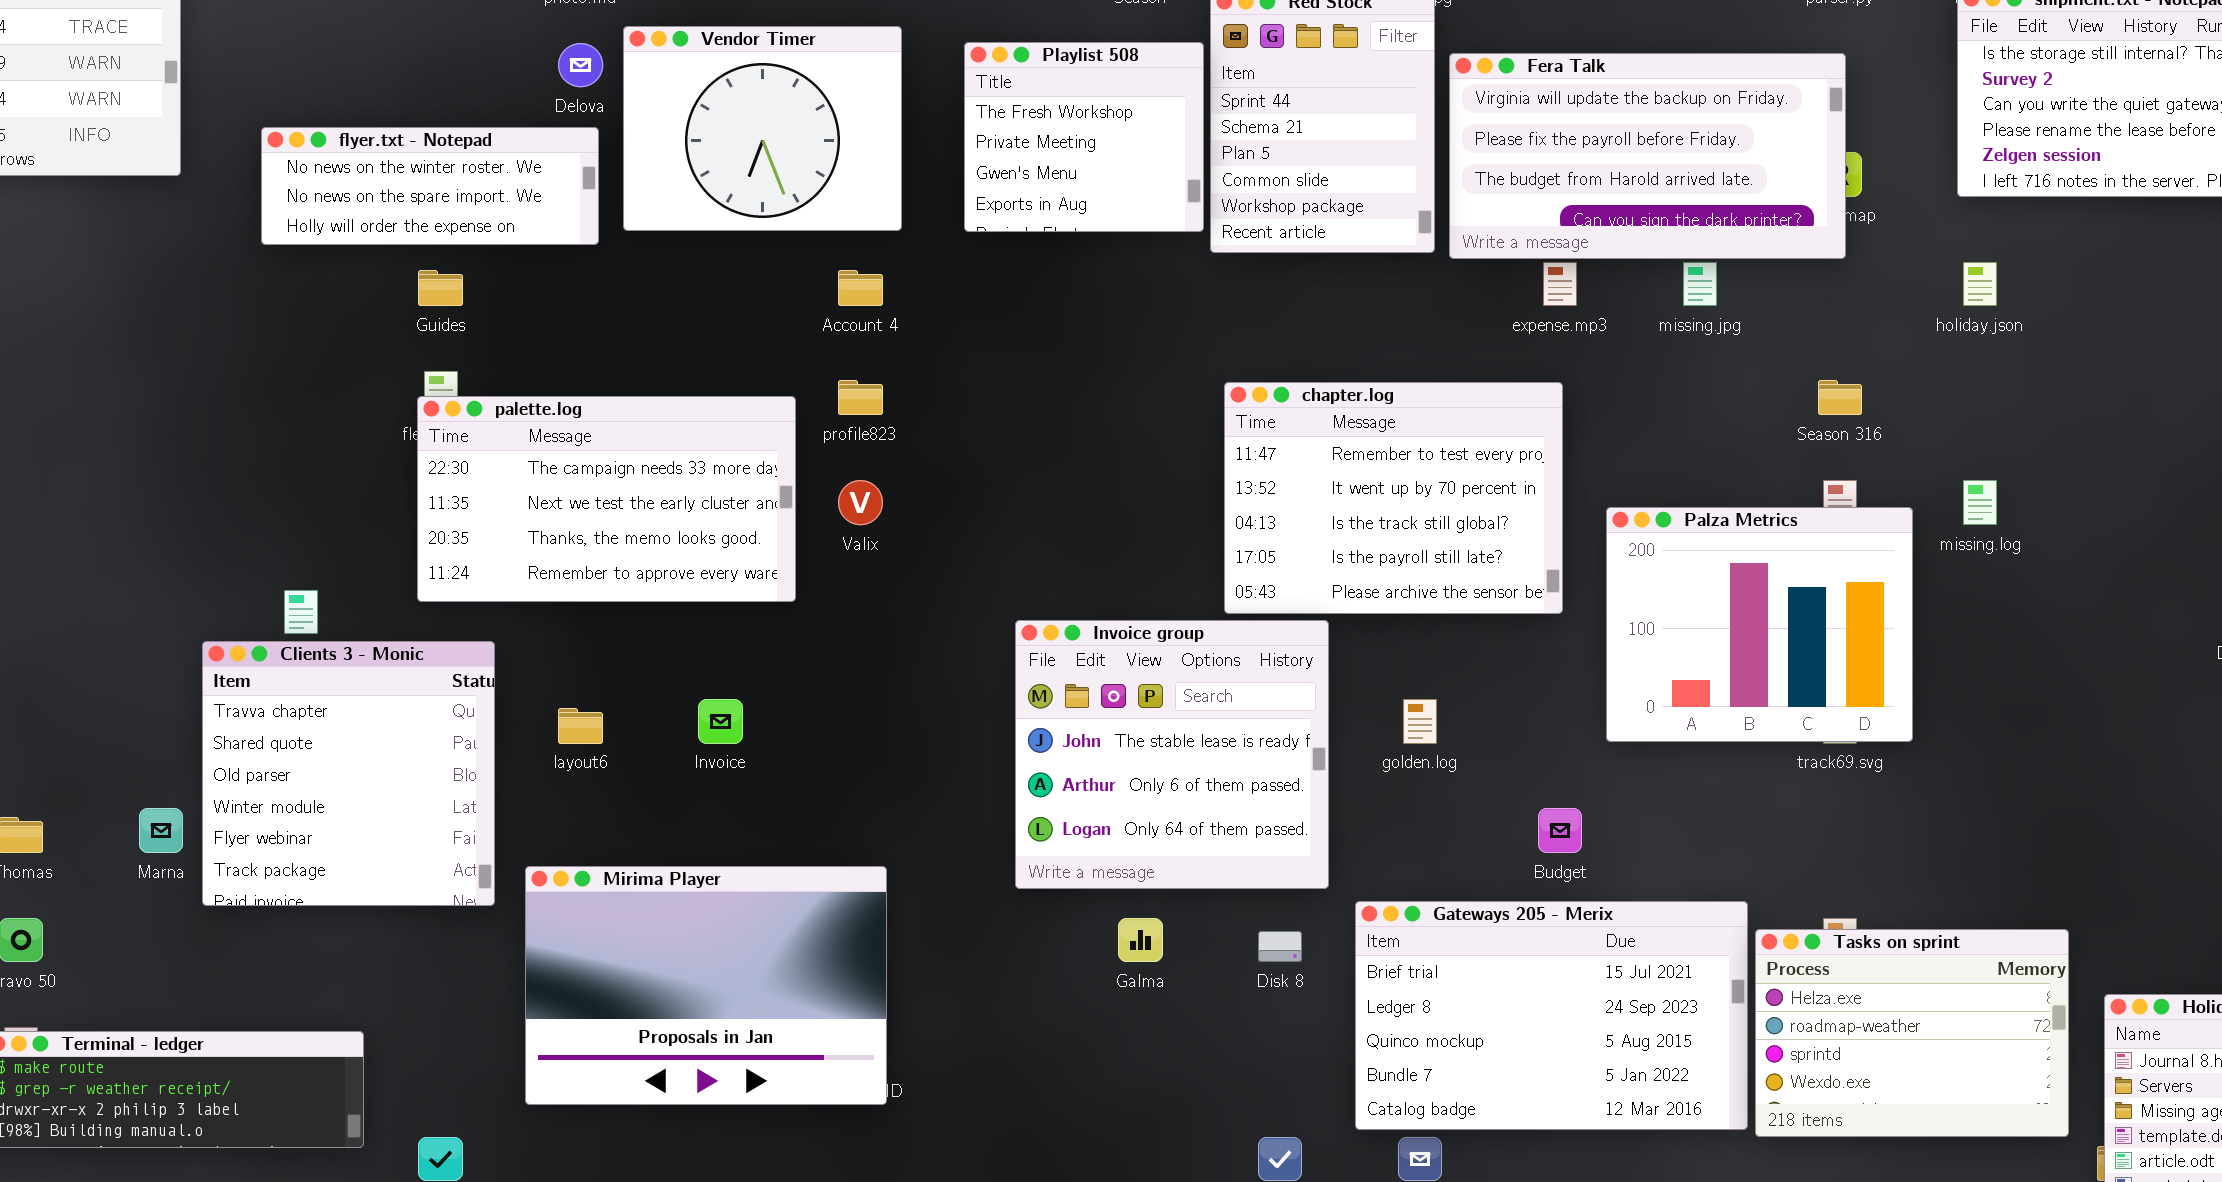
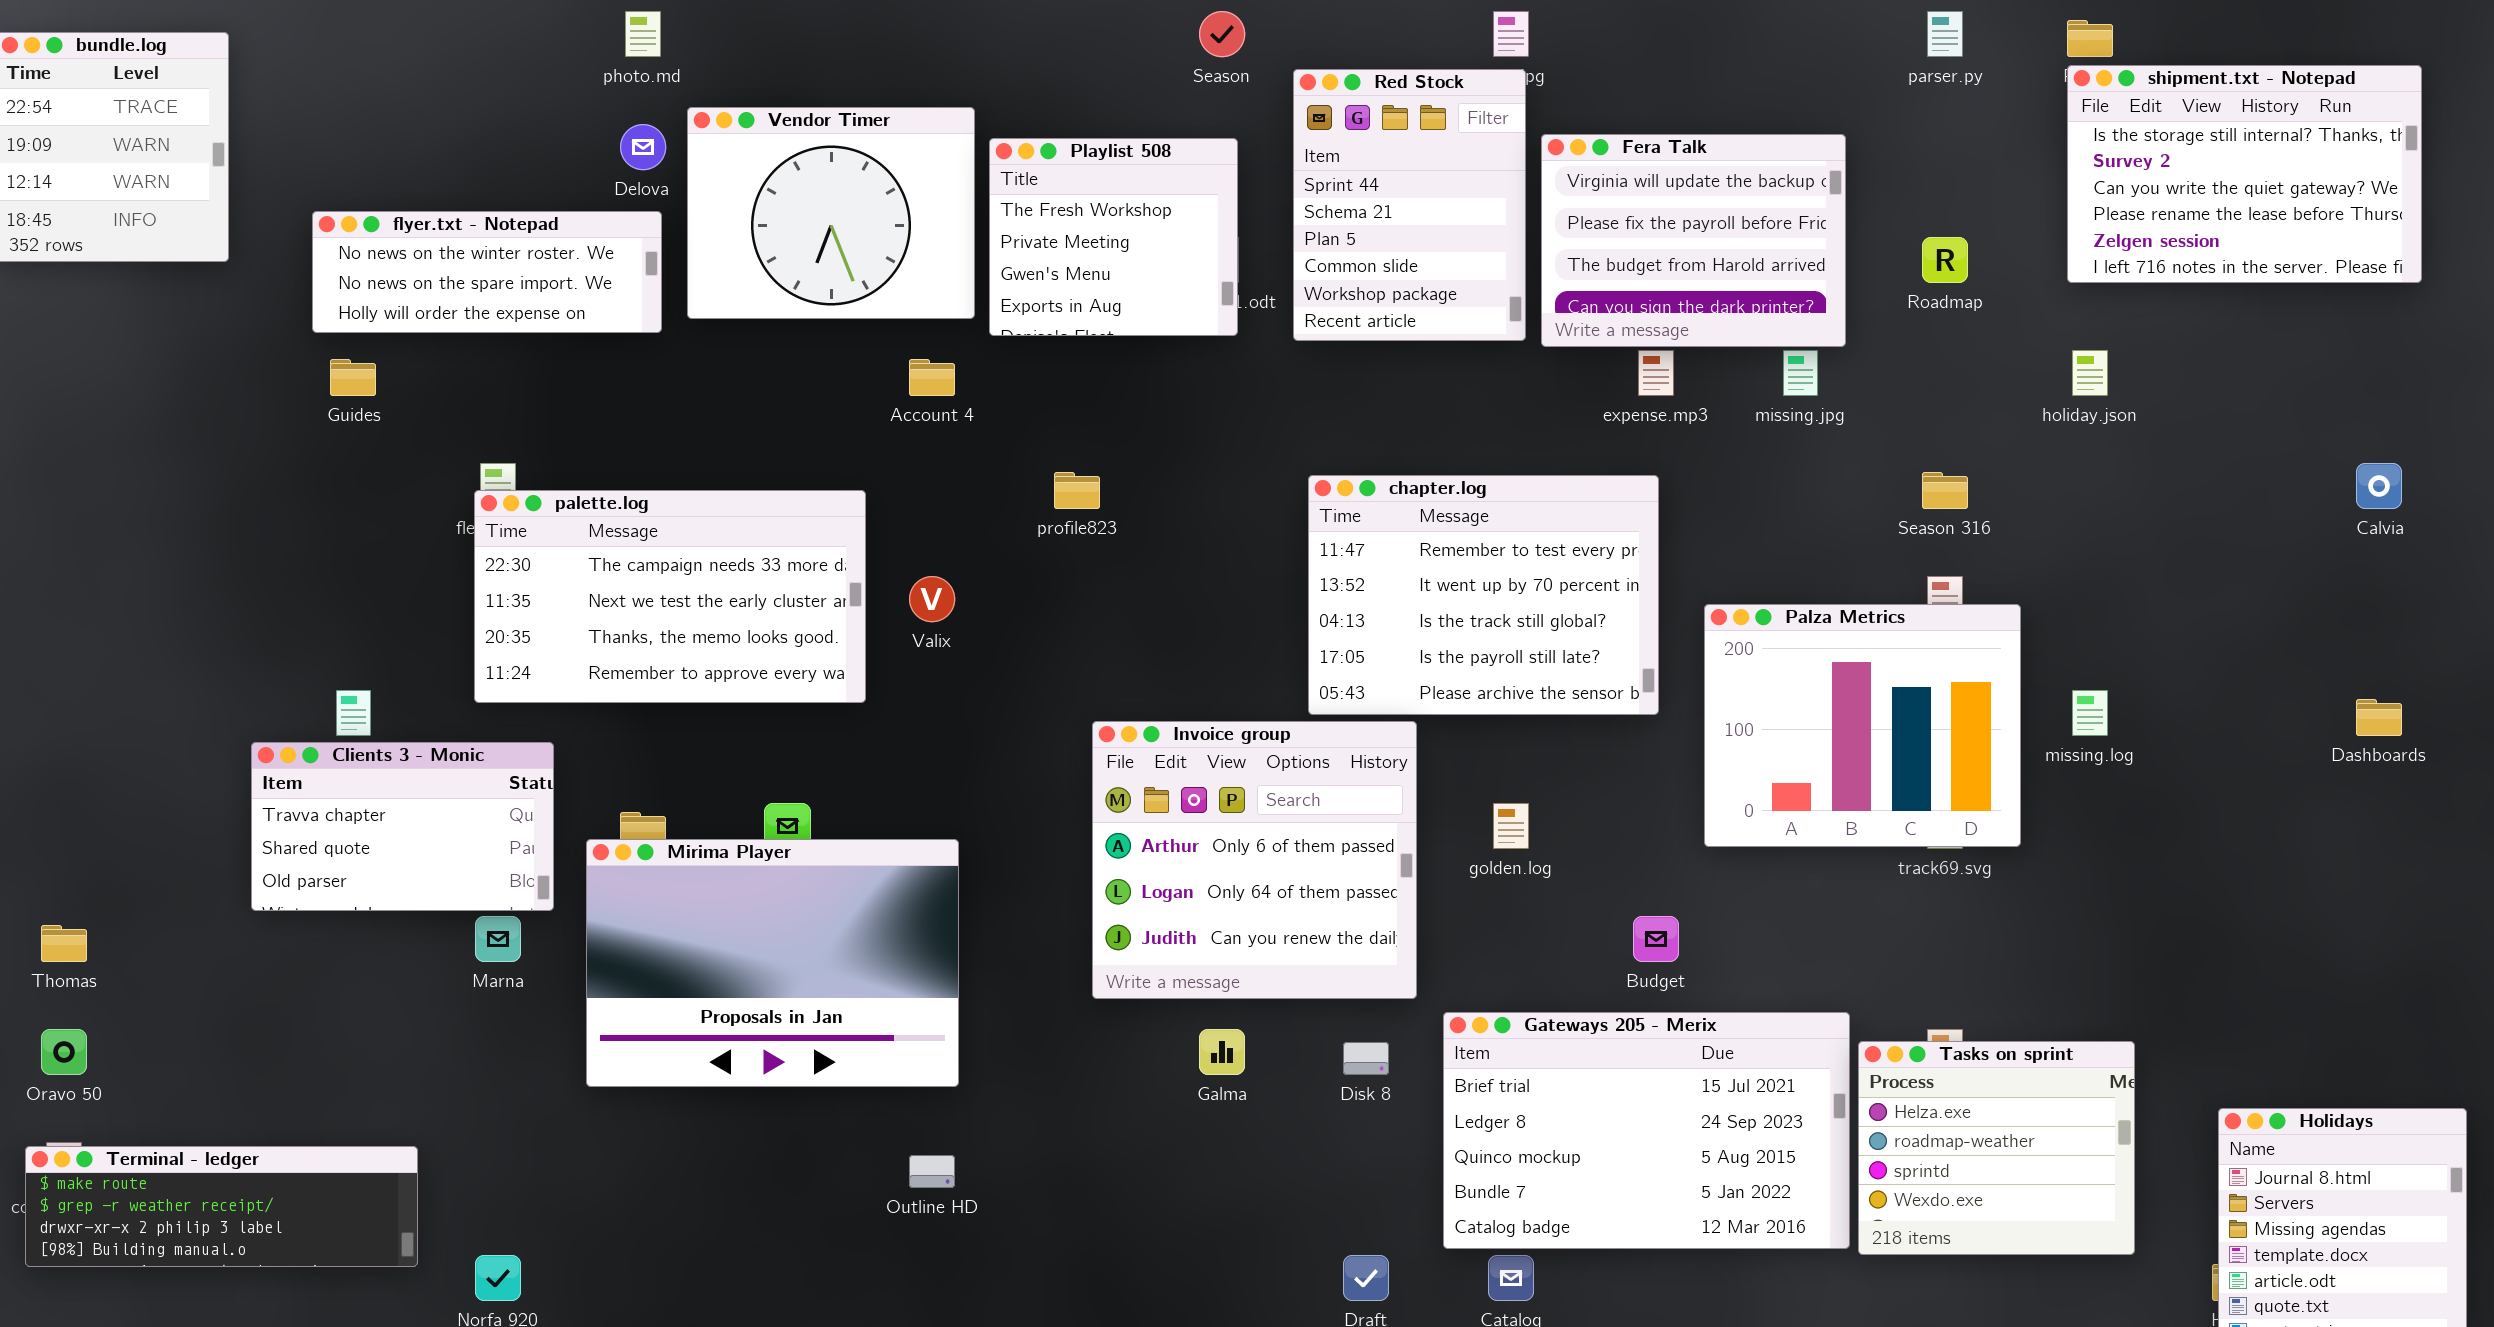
Playlist 508: [964,42,1204,232] -> [989,138,1238,336], moved
Fera Talk: [1449,53,1846,259] -> [1541,134,1846,347], resized
Guides: [418,270,463,306] -> [330,359,376,396], moved
profile823: [838,380,883,415] -> [1054,472,1100,509], moved
missing.log: [1963,480,1997,525] -> [2072,690,2108,736], moved
Invoice group: [1015,620,1329,889] -> [1092,721,1417,999], scrolled down 1 row
Clients 3 - Monic: [202,641,495,906] -> [251,742,554,911], resized
Marna: [139,808,183,853] -> [475,916,521,962], moved
Mirima Player: [525,866,887,1105] -> [586,839,959,1087], moved
Tasks on sprint: [1755,929,2069,1137] -> [1858,1041,2135,1255], resized

